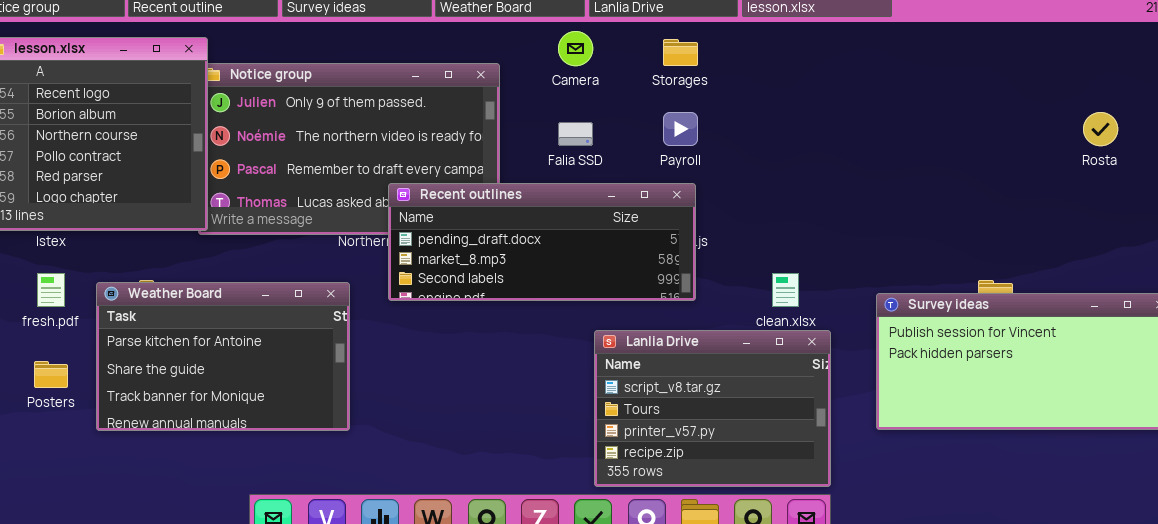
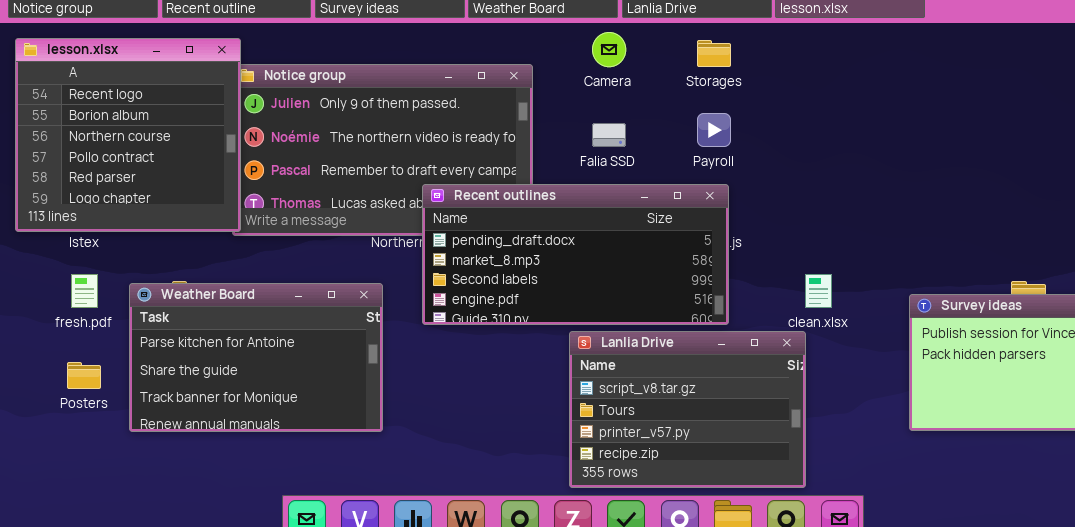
Recent outlines: [388,183,696,301] -> [422,184,729,325], resized
Lanlia Drive: [594,330,831,487] -> [569,331,806,488], moved

